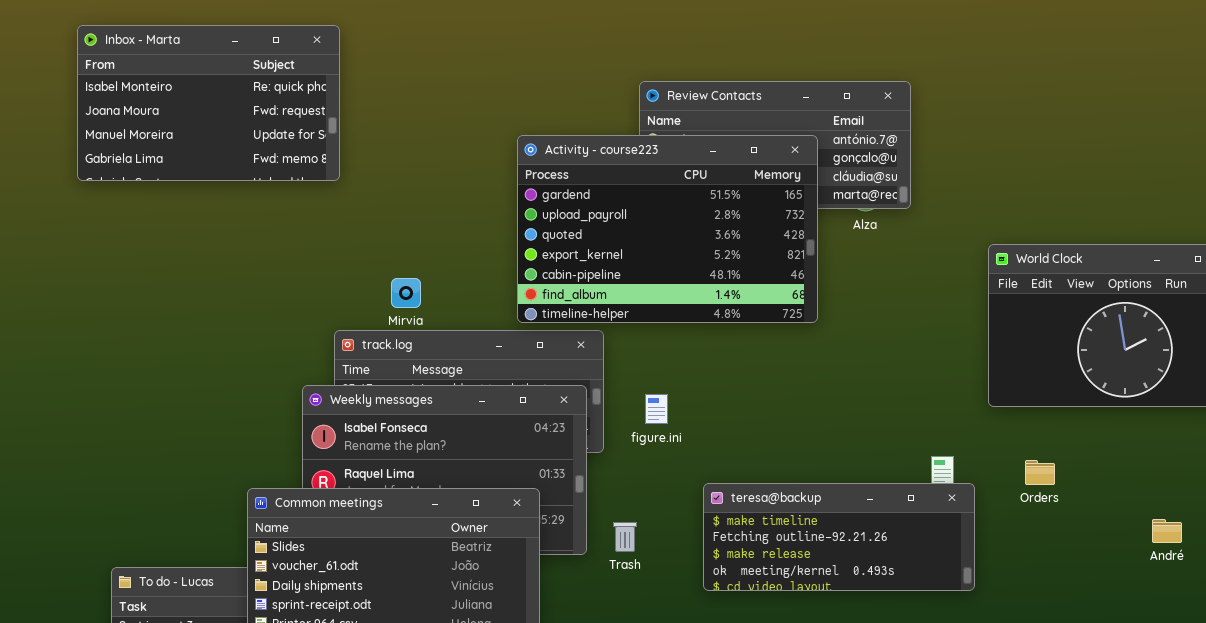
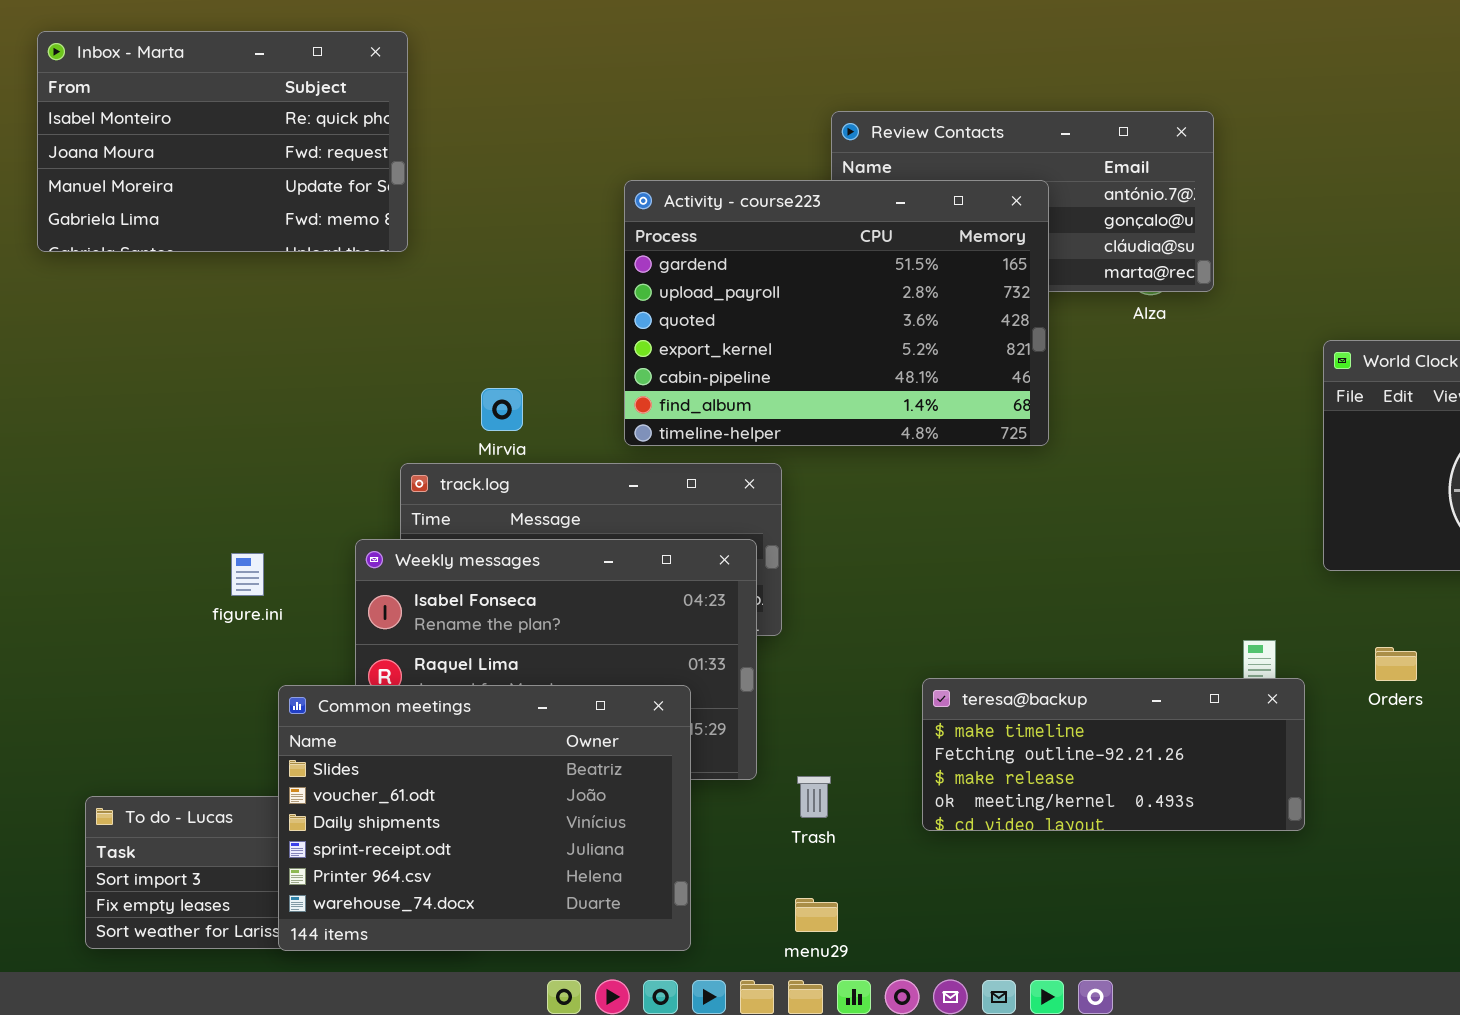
Activity - course223: [517,135,818,323] -> [624,180,1049,446], moved
figure.ini: [645,394,668,424] -> [231,553,264,596], moved
Trash: [613,522,637,552] -> [797,776,831,818], moved

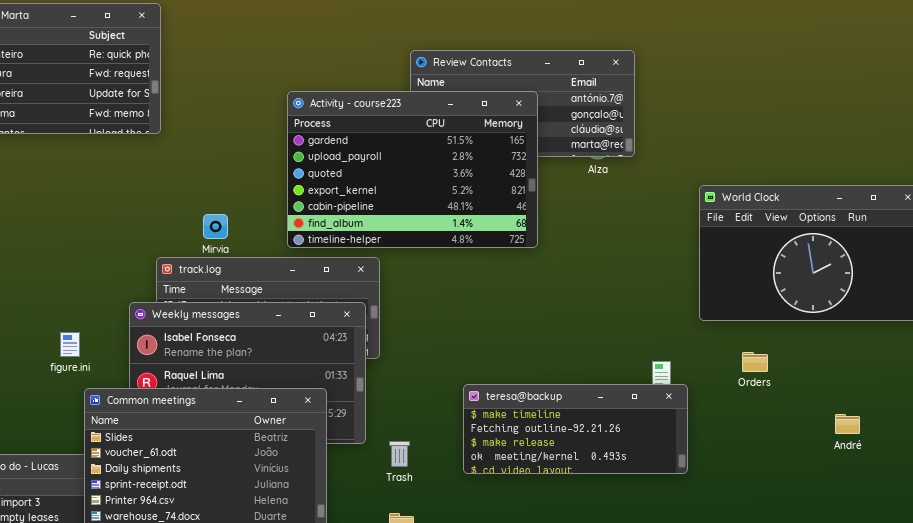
figure.ini: [231,553,264,596] -> [60,332,80,357], moved
Orders: [1375,647,1417,681] -> [742,352,768,372], moved

